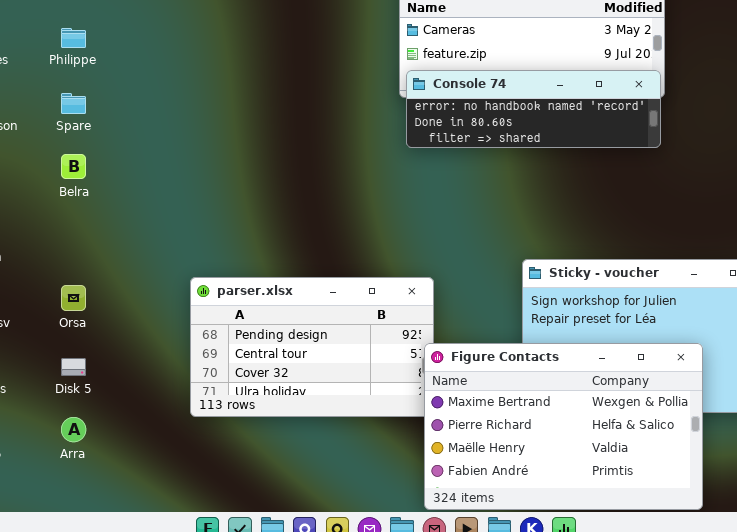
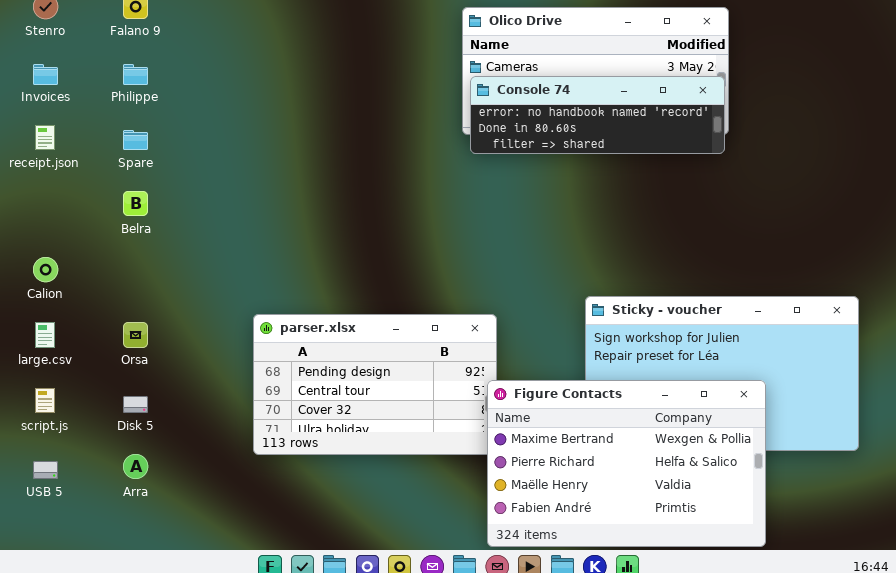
Console 74: [406,70,661,148] -> [470,76,725,154], moved

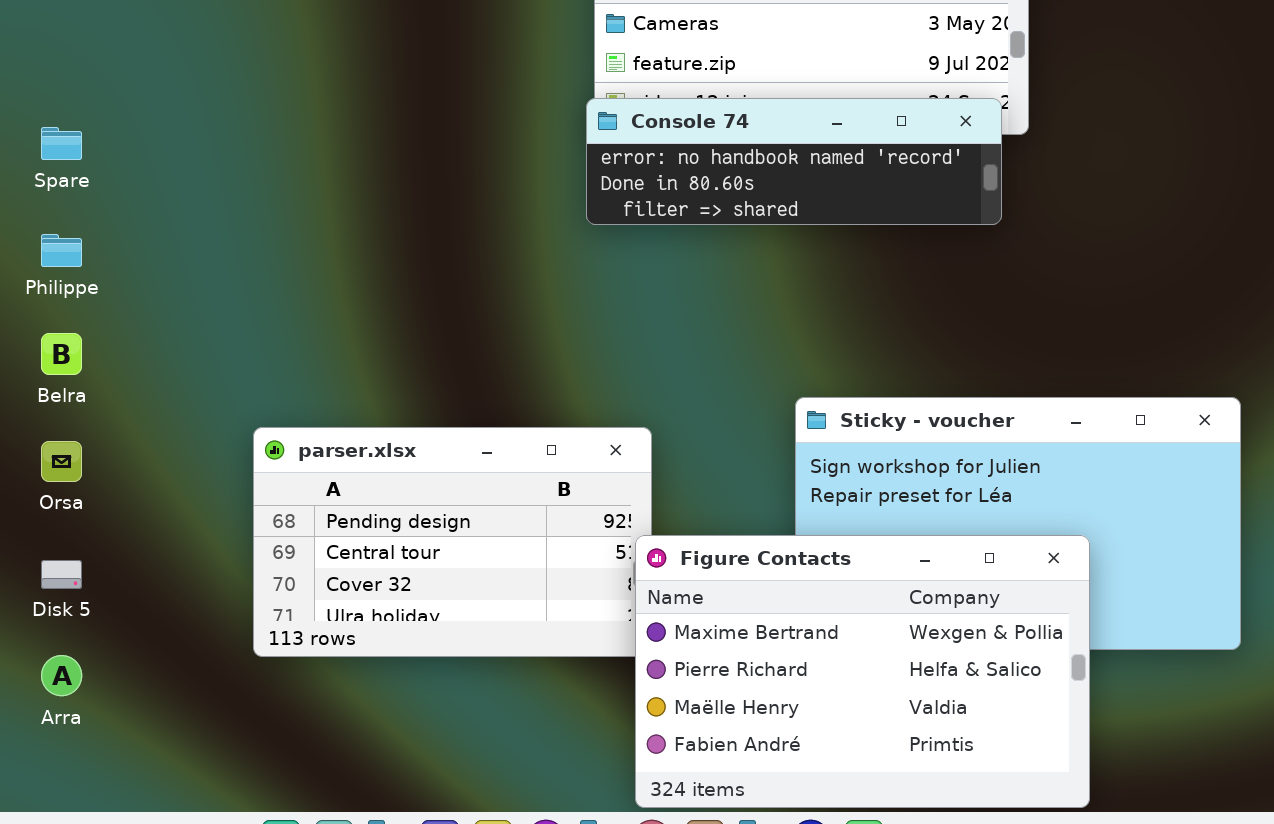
Philippe: [123,64,148,85] -> [41,234,82,267], moved
Console 74: [470,76,725,154] -> [586,98,1002,225], moved
Belra: [123,191,148,216] -> [41,333,82,375], moved

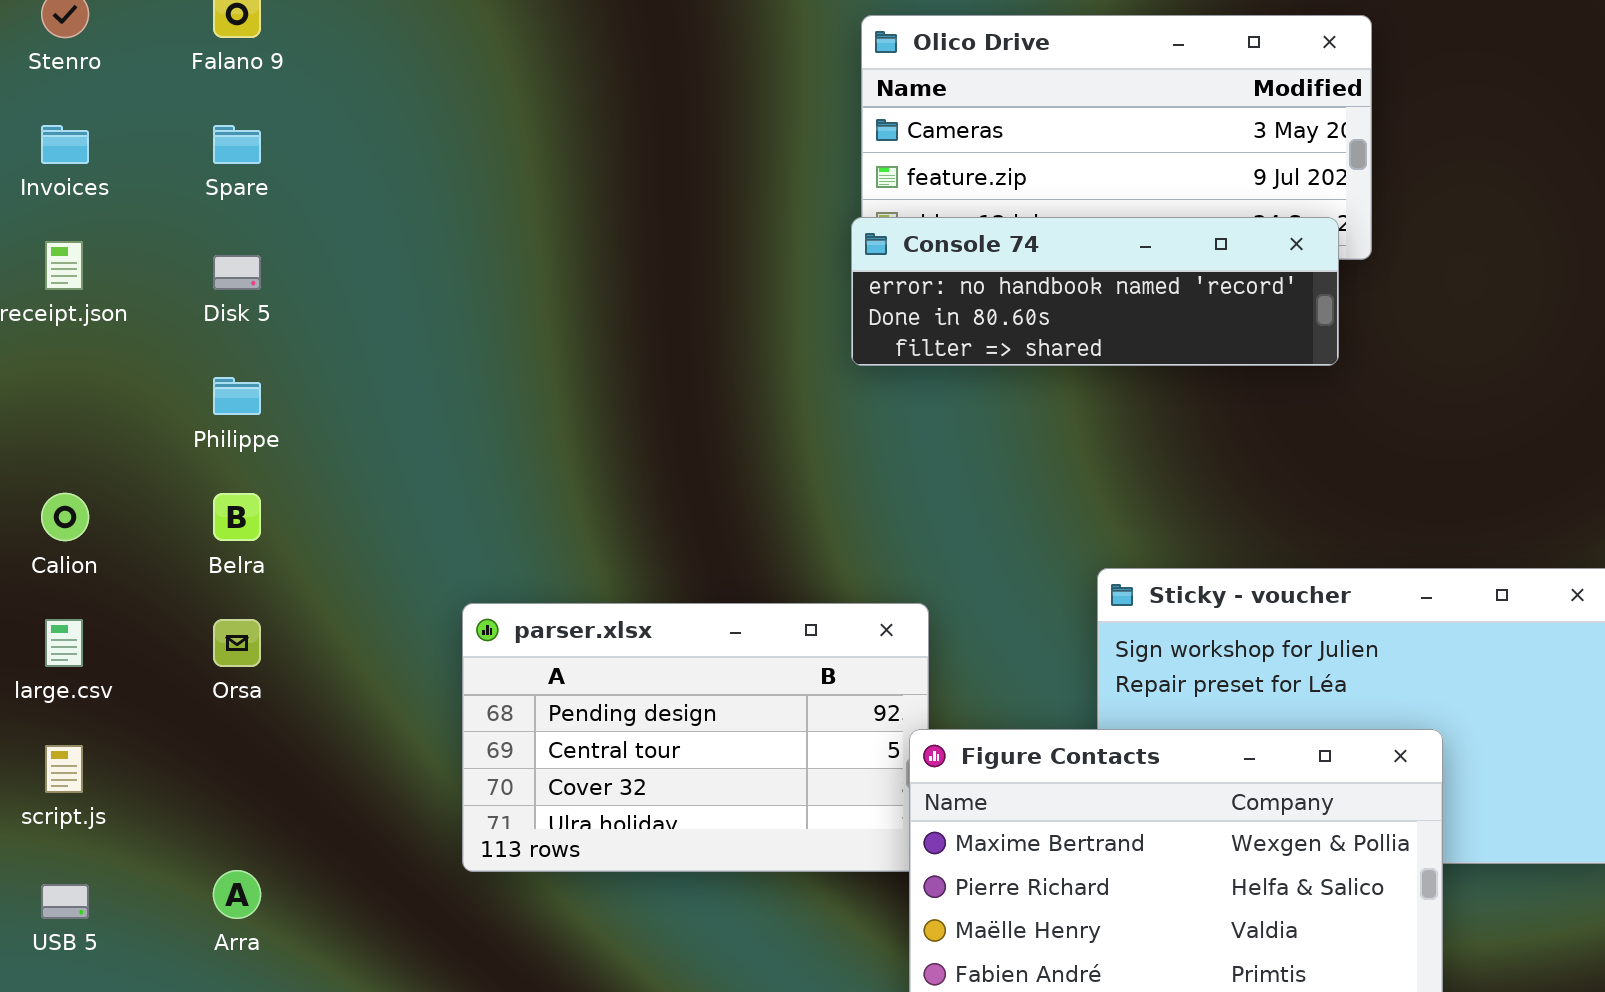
Spare: [41,127,82,160] -> [213,125,261,164], moved
Disk 5: [41,560,82,589] -> [213,255,261,290], moved

